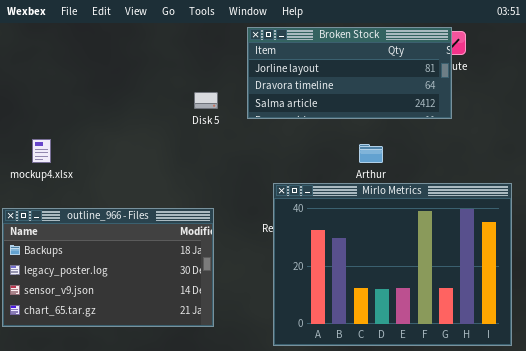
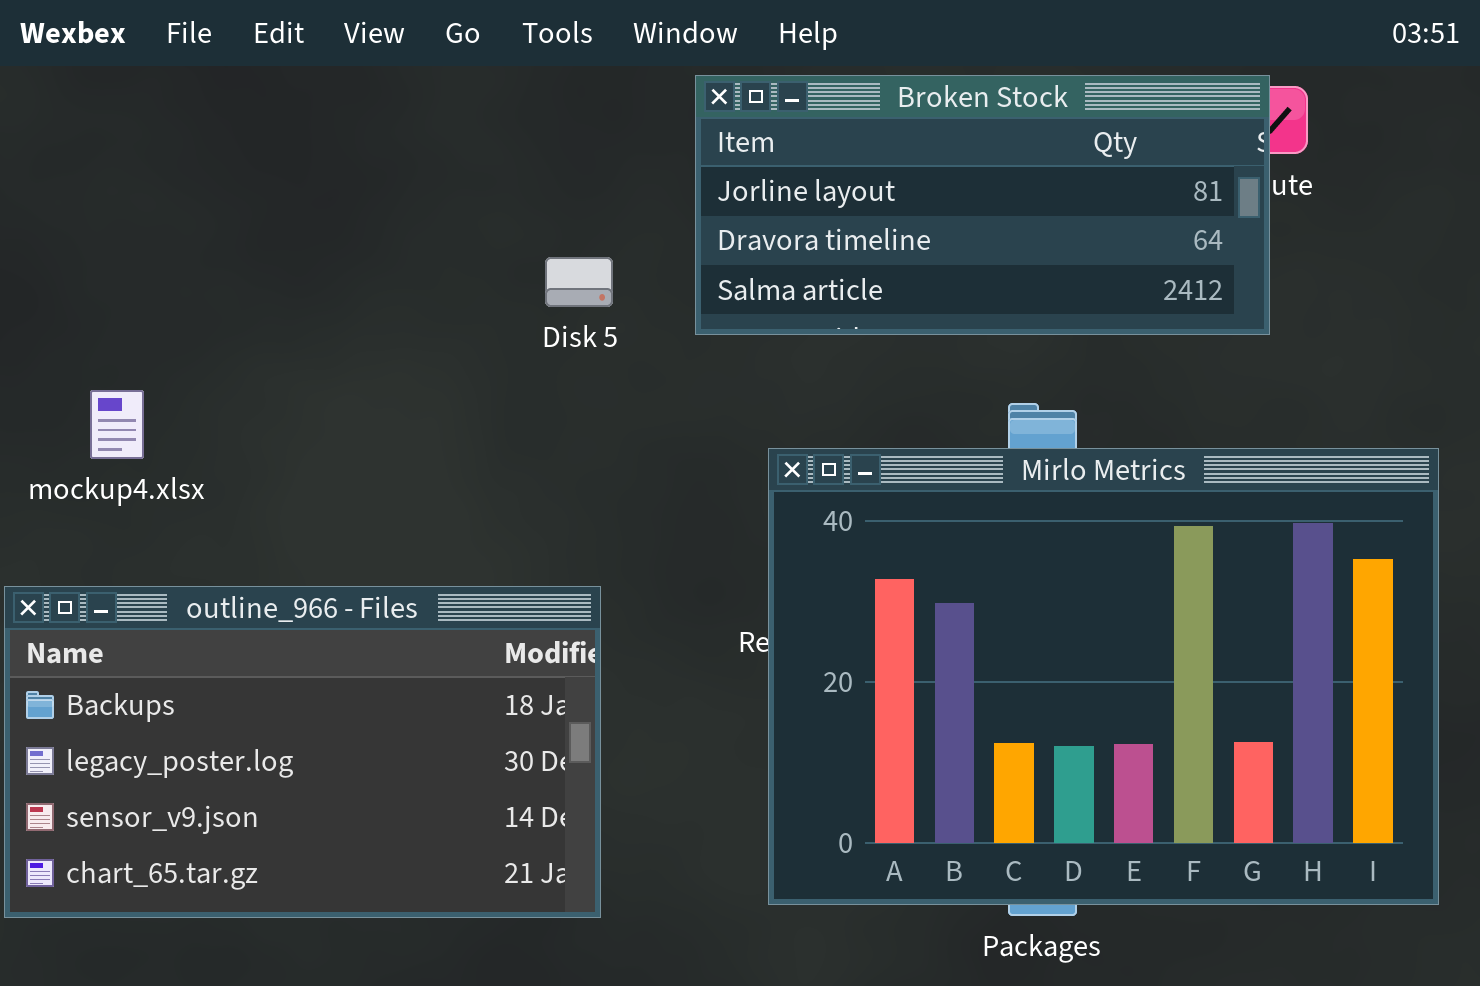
Mirlo Metrics: [273,183,512,346] -> [768,448,1439,905], moved

